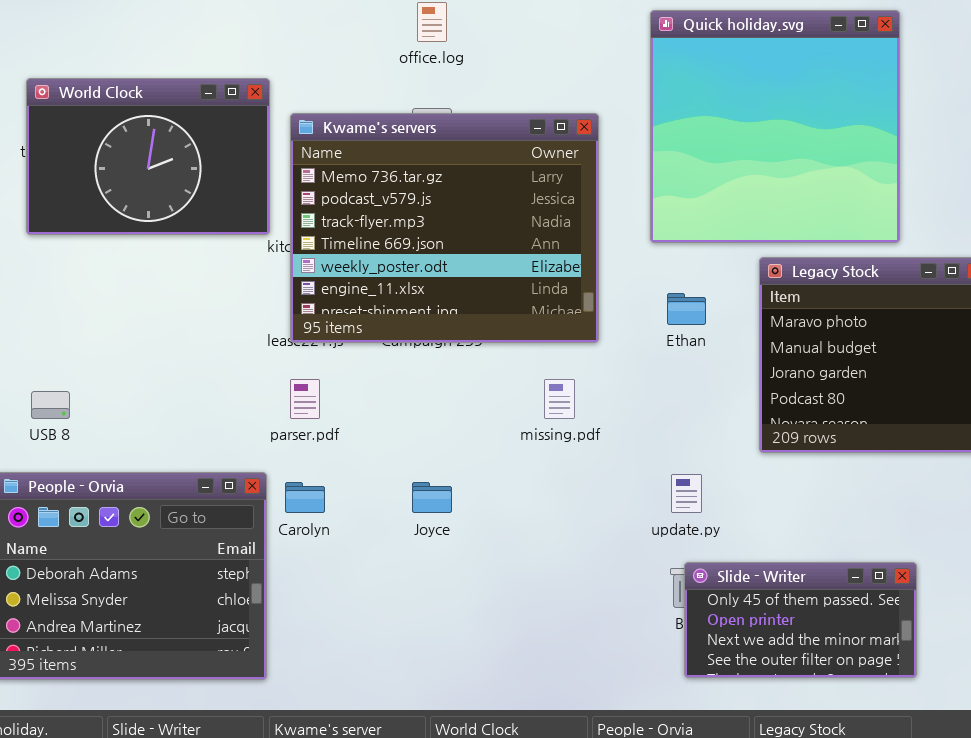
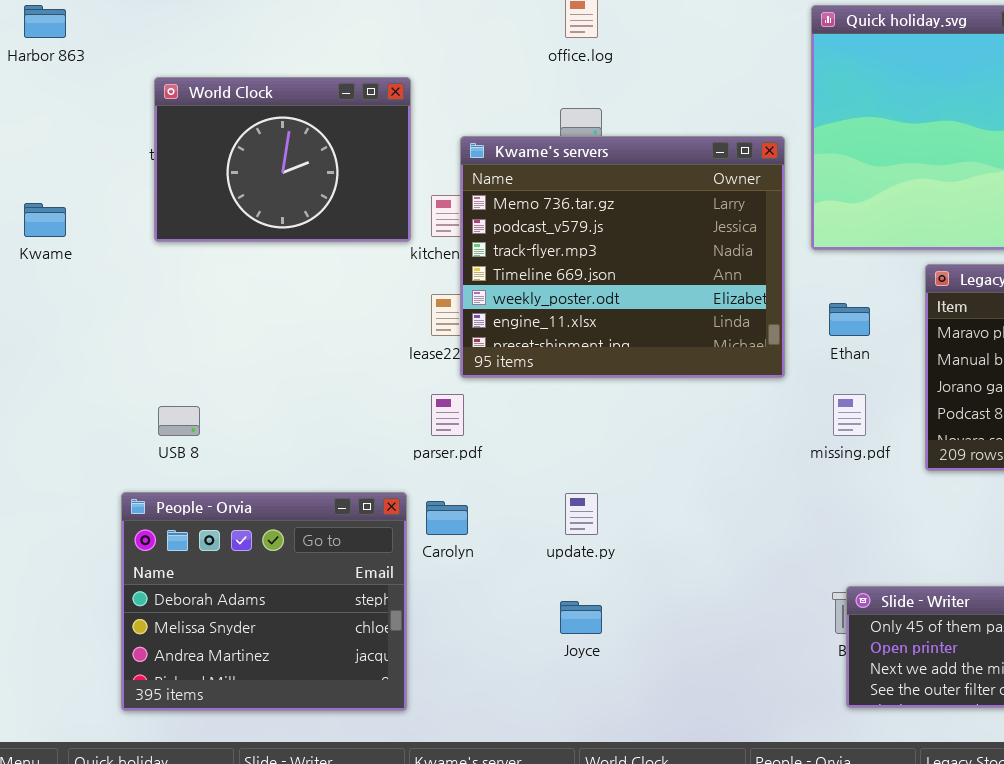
Kwame's servers: [290,113,599,343] -> [460,136,785,378], moved
missing.pdf: [544,379,575,419] -> [833,394,866,436], moved
update.py: [671,474,702,513] -> [565,493,598,535], moved
Joyce: [412,482,452,513] -> [560,601,602,634], moved

